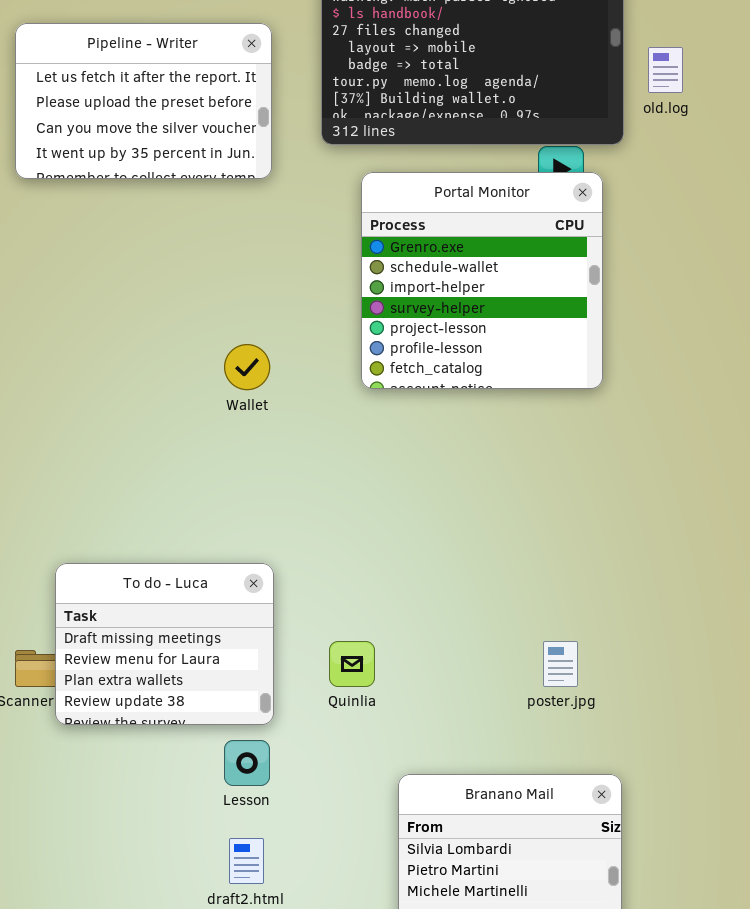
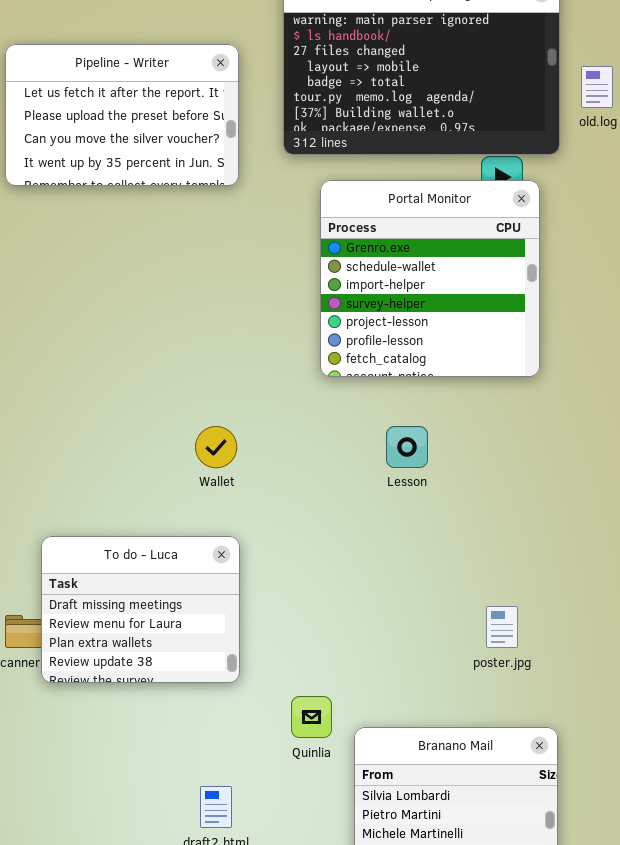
Wallet: [224,344,270,390] -> [195,426,237,468], moved
Quinlia: [329,641,375,687] -> [291,696,332,738], moved
Lesson: [224,740,270,786] -> [386,426,428,468], moved

